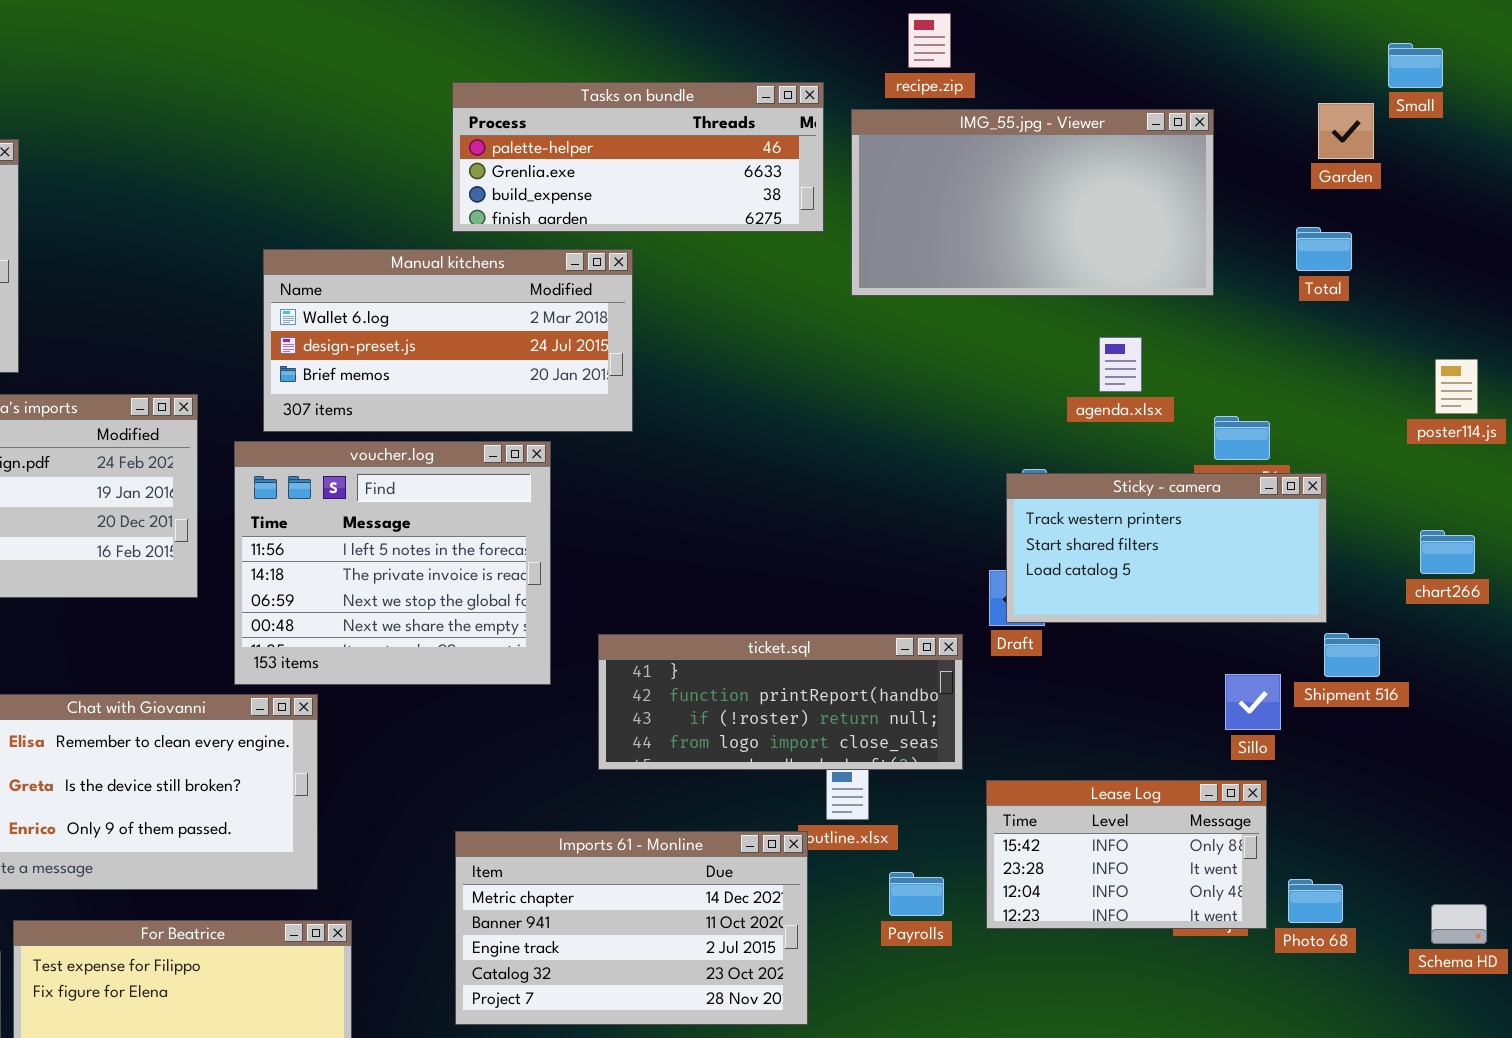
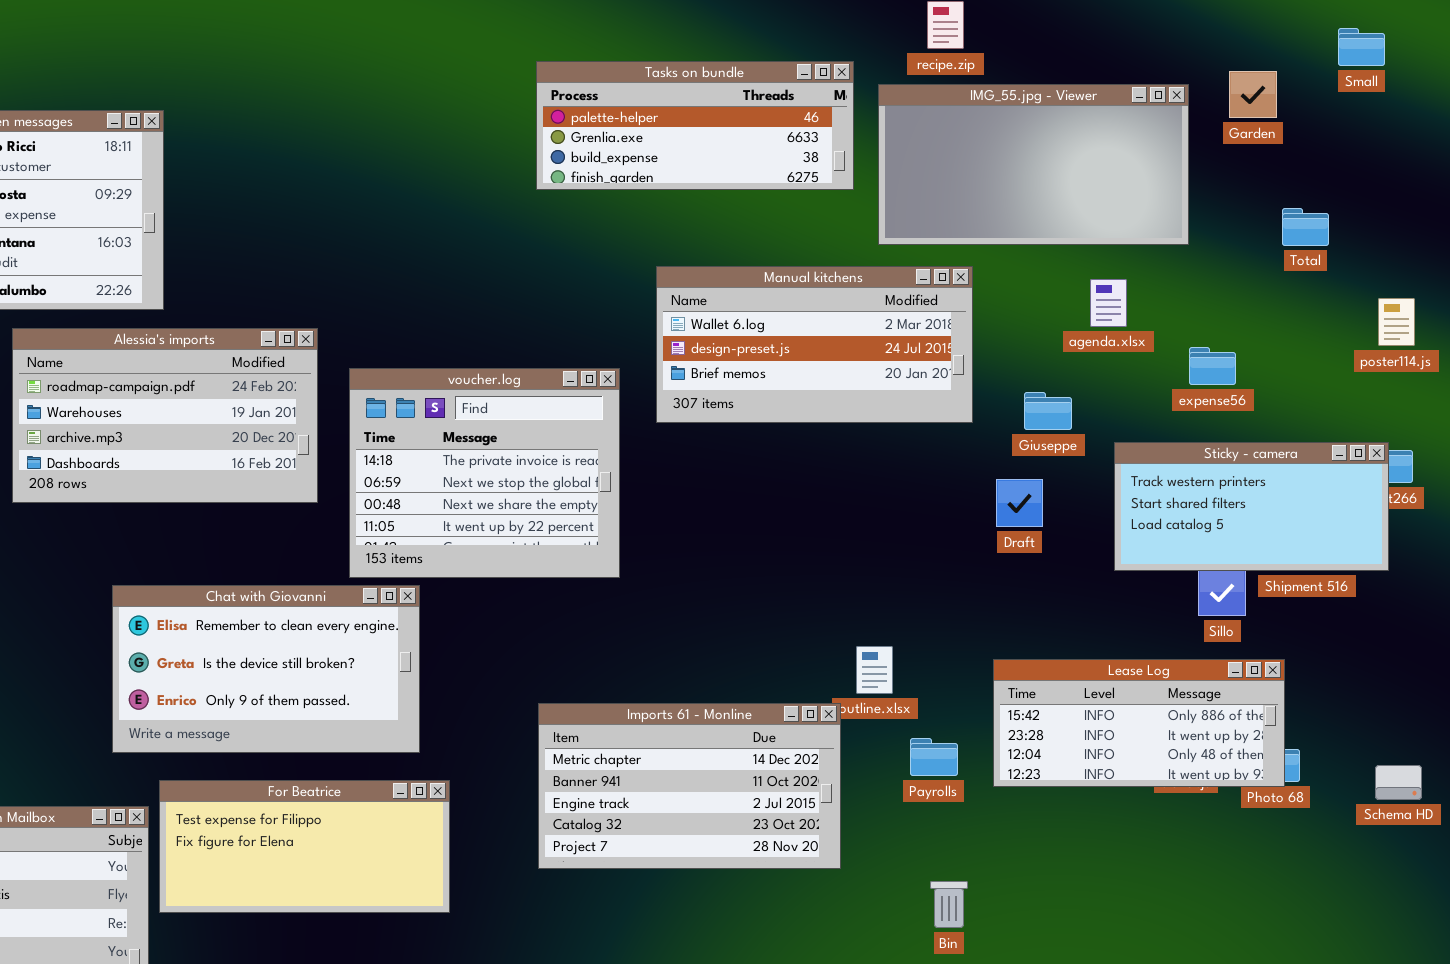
Garden: [1318,103,1374,159] -> [1229,71,1277,118], moved
Total: [1296,227,1352,271] -> [1282,208,1329,246], moved
Manual kitchens: [263,249,633,432] -> [656,266,973,423], moved
voucher.log: [234,441,551,685] -> [349,368,620,578], scrolled down 1 row
Sticky - camera: [1006,473,1327,623] -> [1114,442,1389,571], moved
ticket.sql: [598,634,963,770] -> none, closed
Lease Log: [986,780,1267,929] -> [993,659,1285,787], resized

